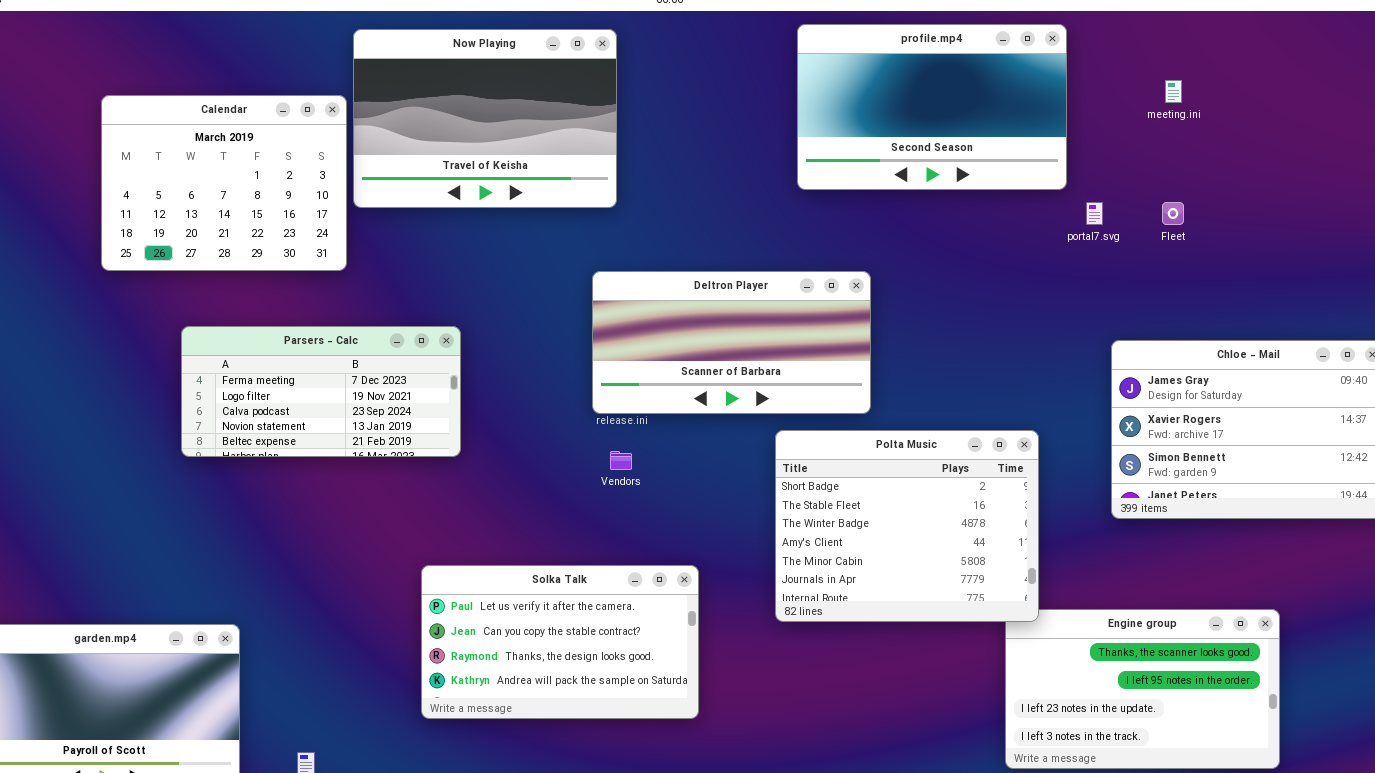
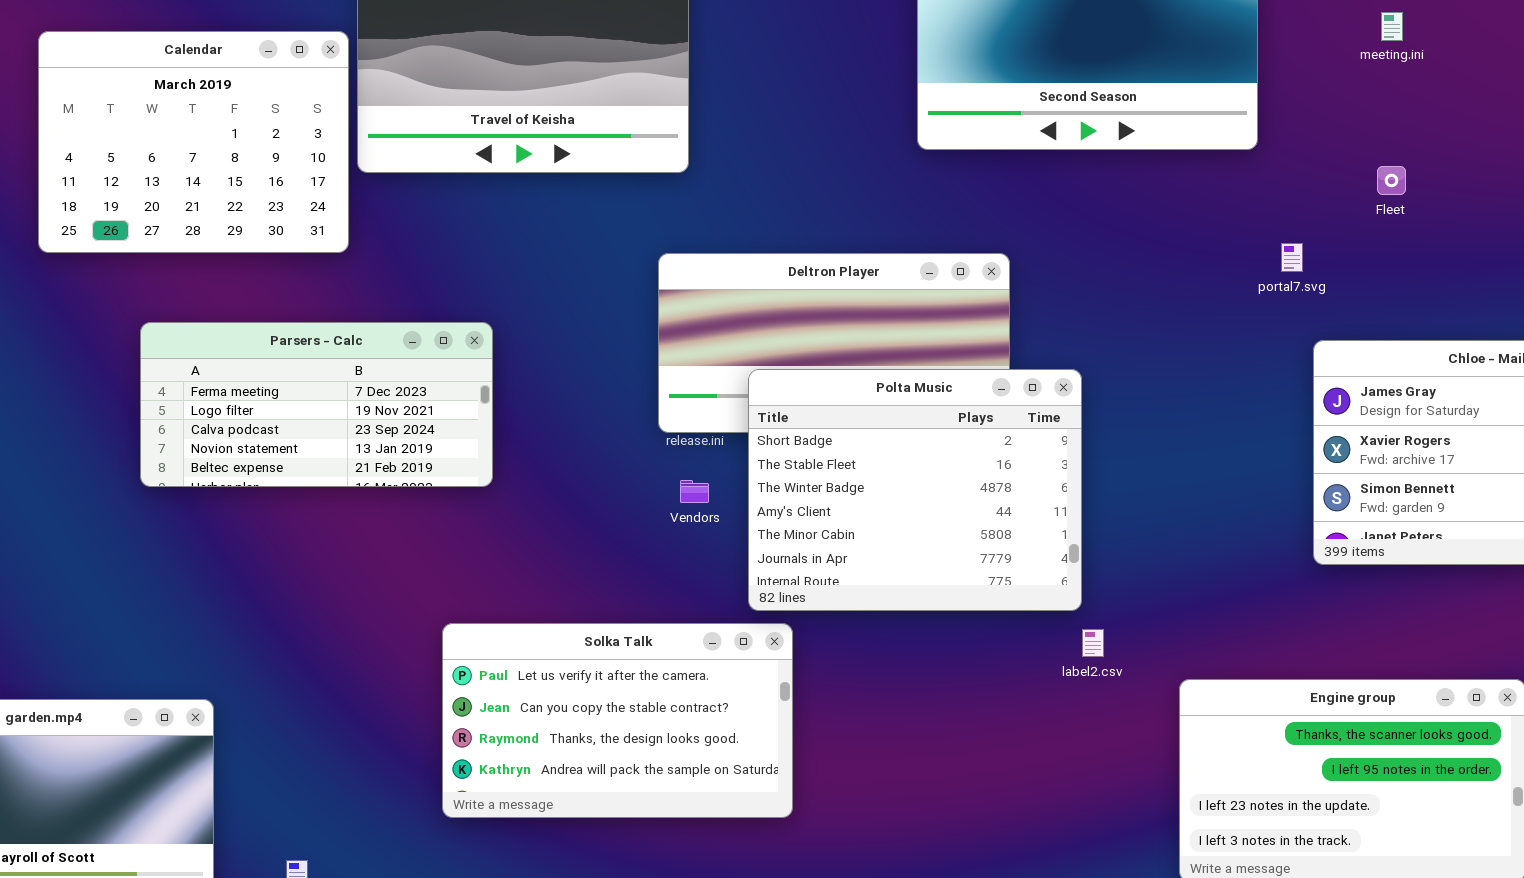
portal7.svg: [1086,202,1103,225] -> [1281,243,1303,272], moved
Polta Music: [775,430,1039,622] -> [748,369,1082,611], moved

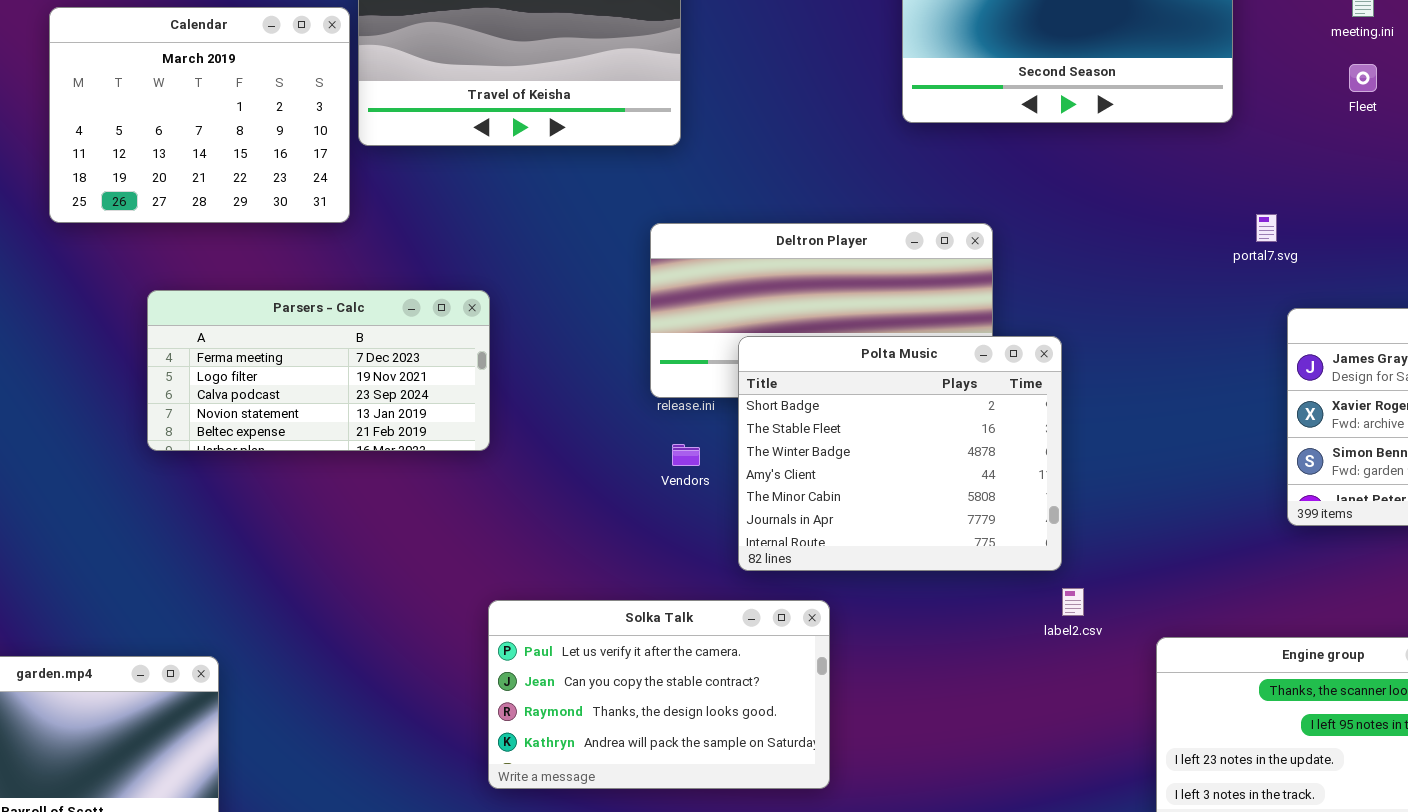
Fleet: [1377,166,1406,195] -> [1349,64,1377,92], moved
Solka Talk: [442,623,793,818] -> [488,600,830,789], moved

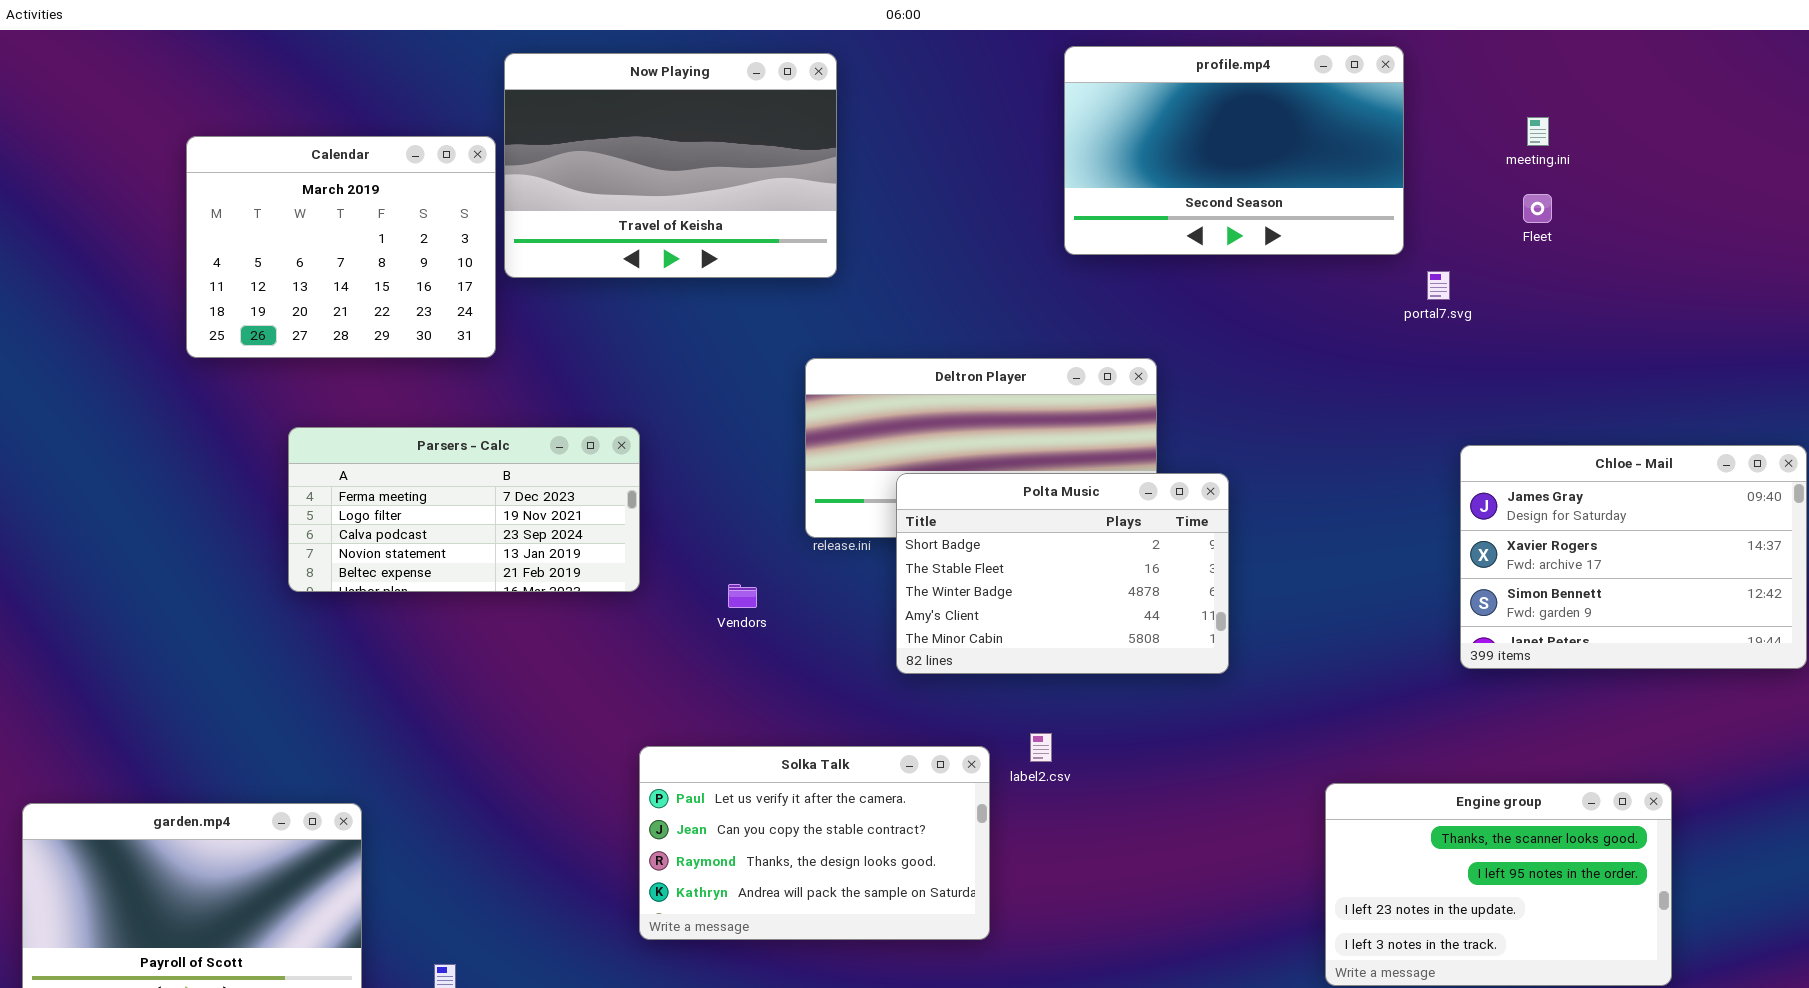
portal7.svg: [1256,214,1277,242] -> [1427,271,1450,300], moved
Polta Music: [738,336,1062,571] -> [896,473,1229,674], resized
Vendors: [672,444,700,466] -> [728,584,757,608], moved
label2.csv: [1062,588,1084,616] -> [1030,733,1052,762], moved

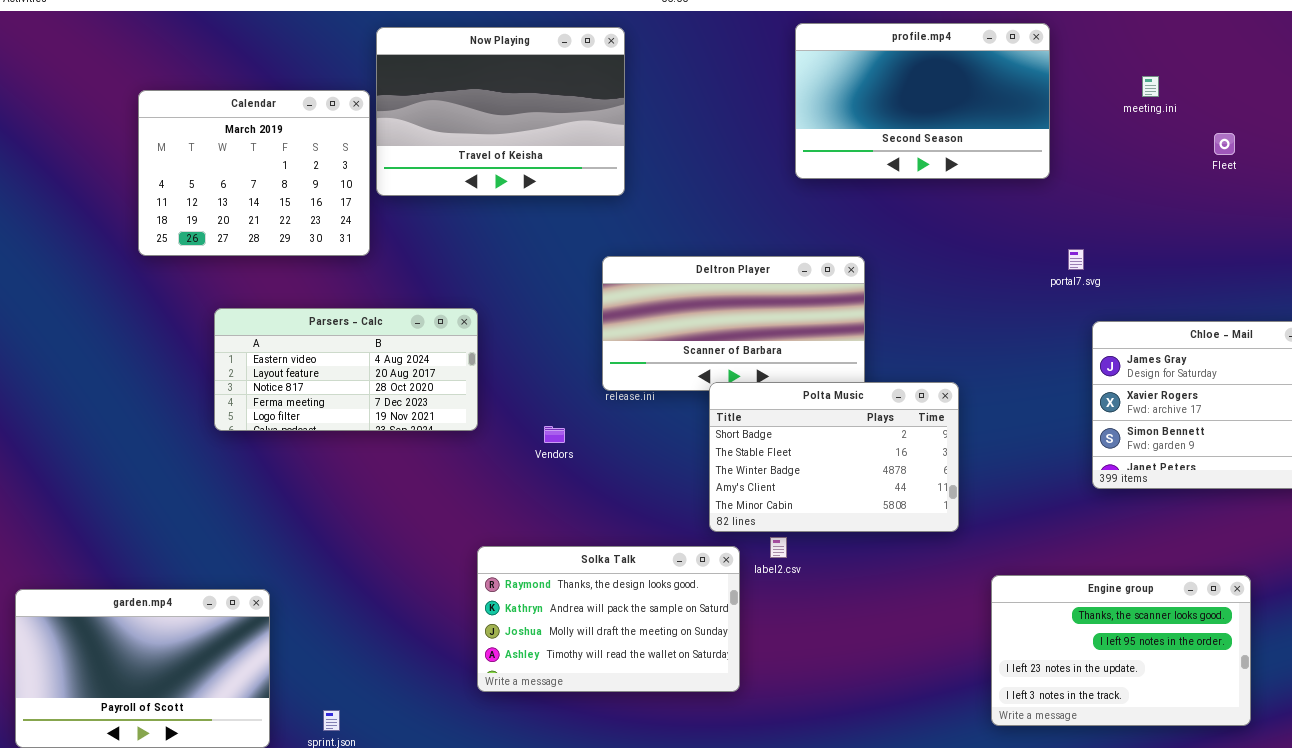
Fleet: [1523,194,1552,223] -> [1214,133,1235,155], moved
portal7.svg: [1427,271,1450,300] -> [1068,249,1084,270], moved
Parsers - Calc: [288,427,640,592] -> [214,308,478,431], scrolled up 3 rows
Polta Music: [896,473,1229,674] -> [709,382,959,532], moved
Solka Talk: [639,746,990,940] -> [477,546,740,692], scrolled down 2 rows

